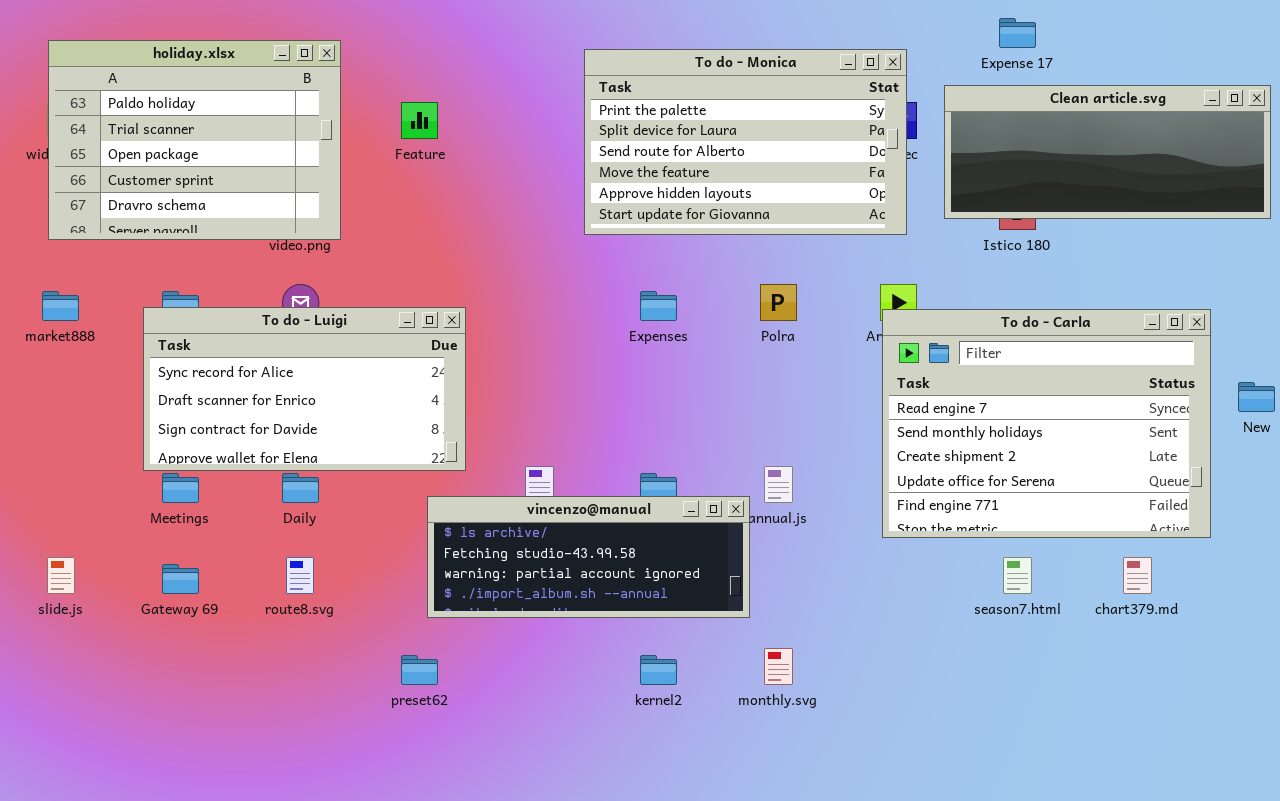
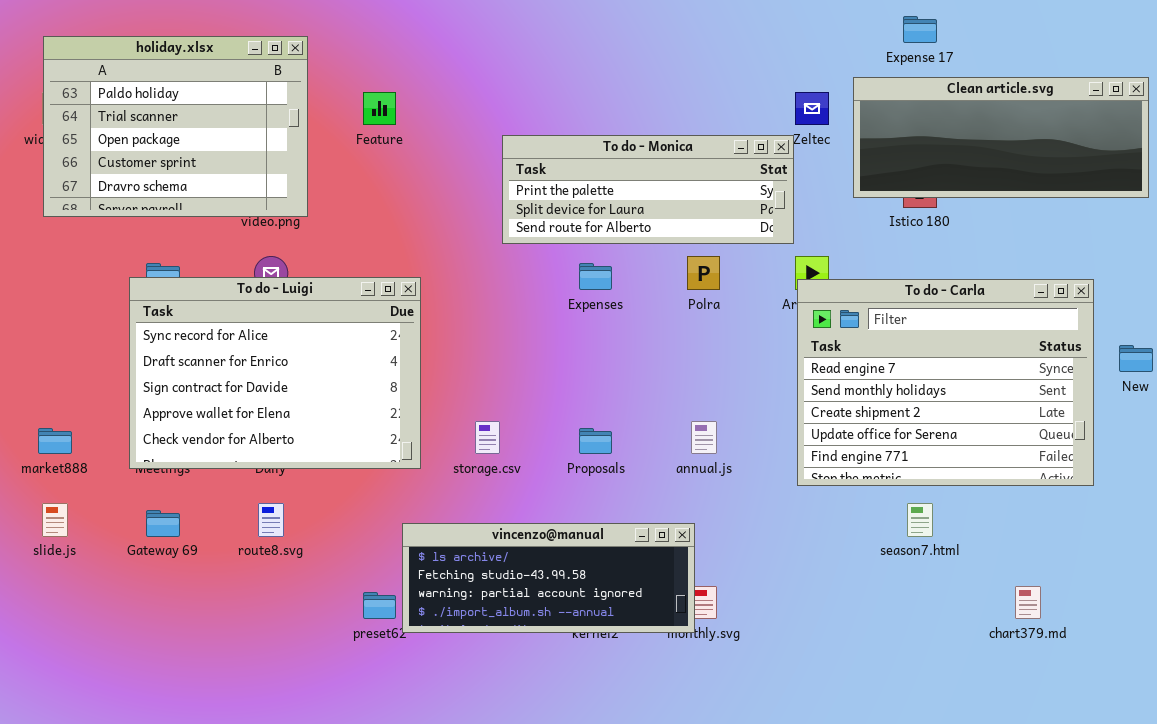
To do - Monica: [584,49,907,235] -> [502,135,794,244], moved, resized
market888: [42,291,79,321] -> [38,428,72,454], moved
To do - Luigi: [143,307,466,471] -> [129,277,421,469], resized
vincenzo@manual: [427,496,750,618] -> [402,523,695,633], moved
chart379.md: [1123,557,1152,594] -> [1015,586,1041,619], moved

